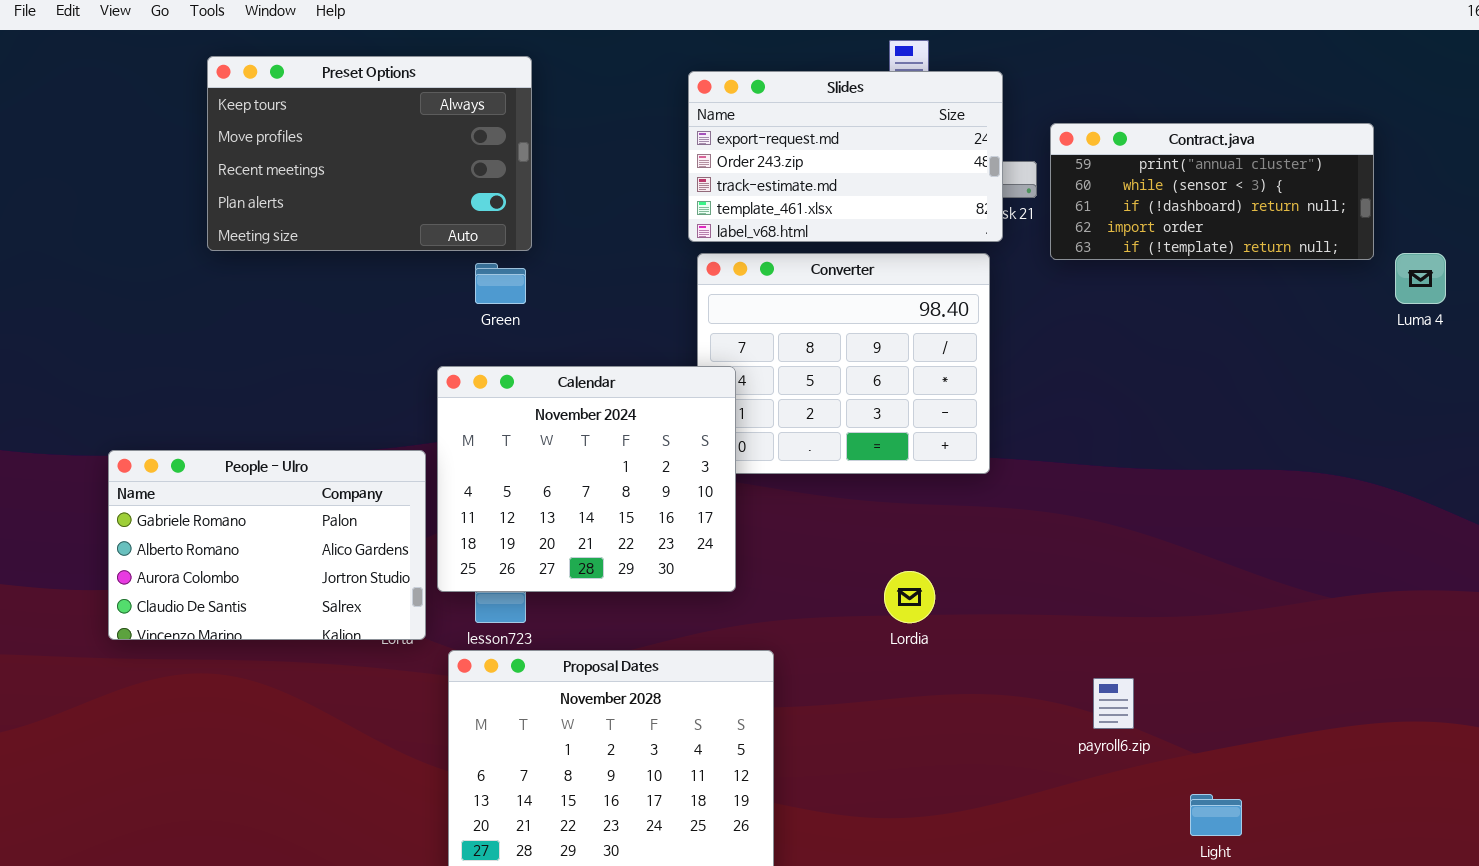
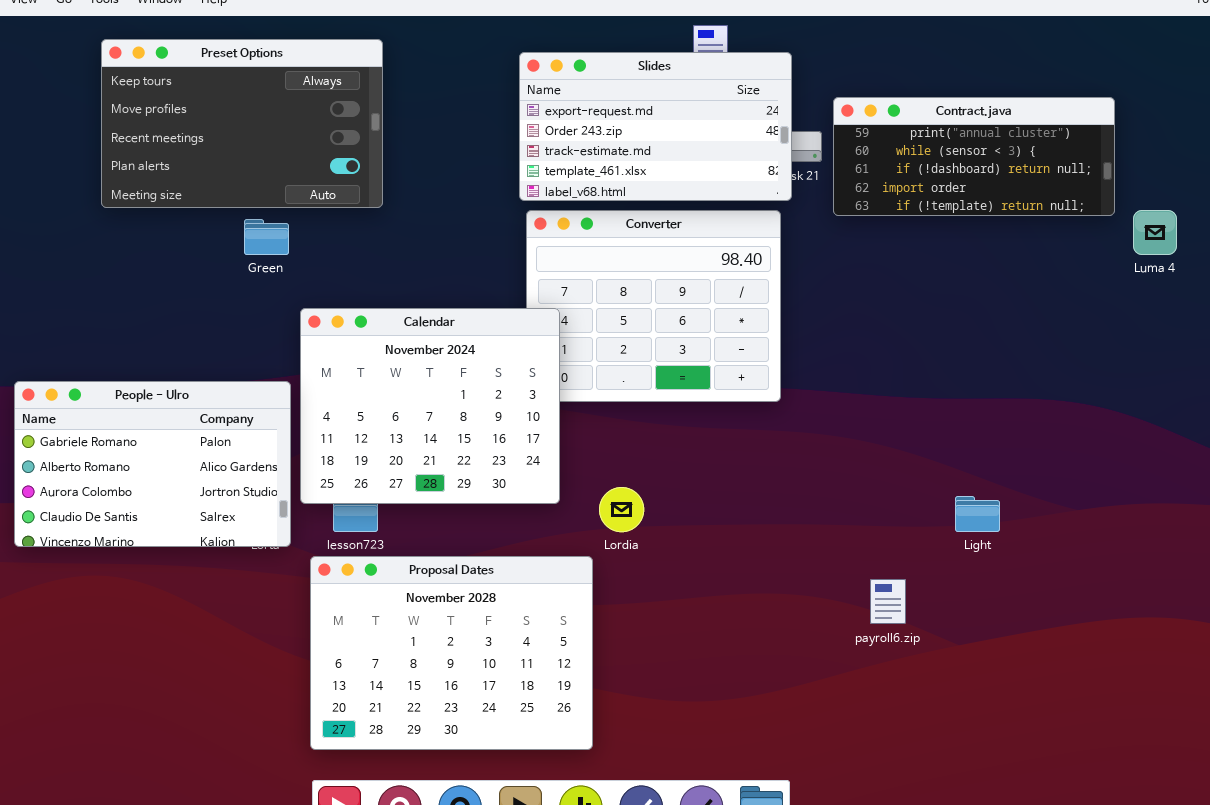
Green: [475,263,526,304] -> [244,219,289,255], moved
Lordia: [884,571,935,623] -> [599,487,644,532], moved
Light: [1190,794,1242,836] -> [955,496,1000,532], moved

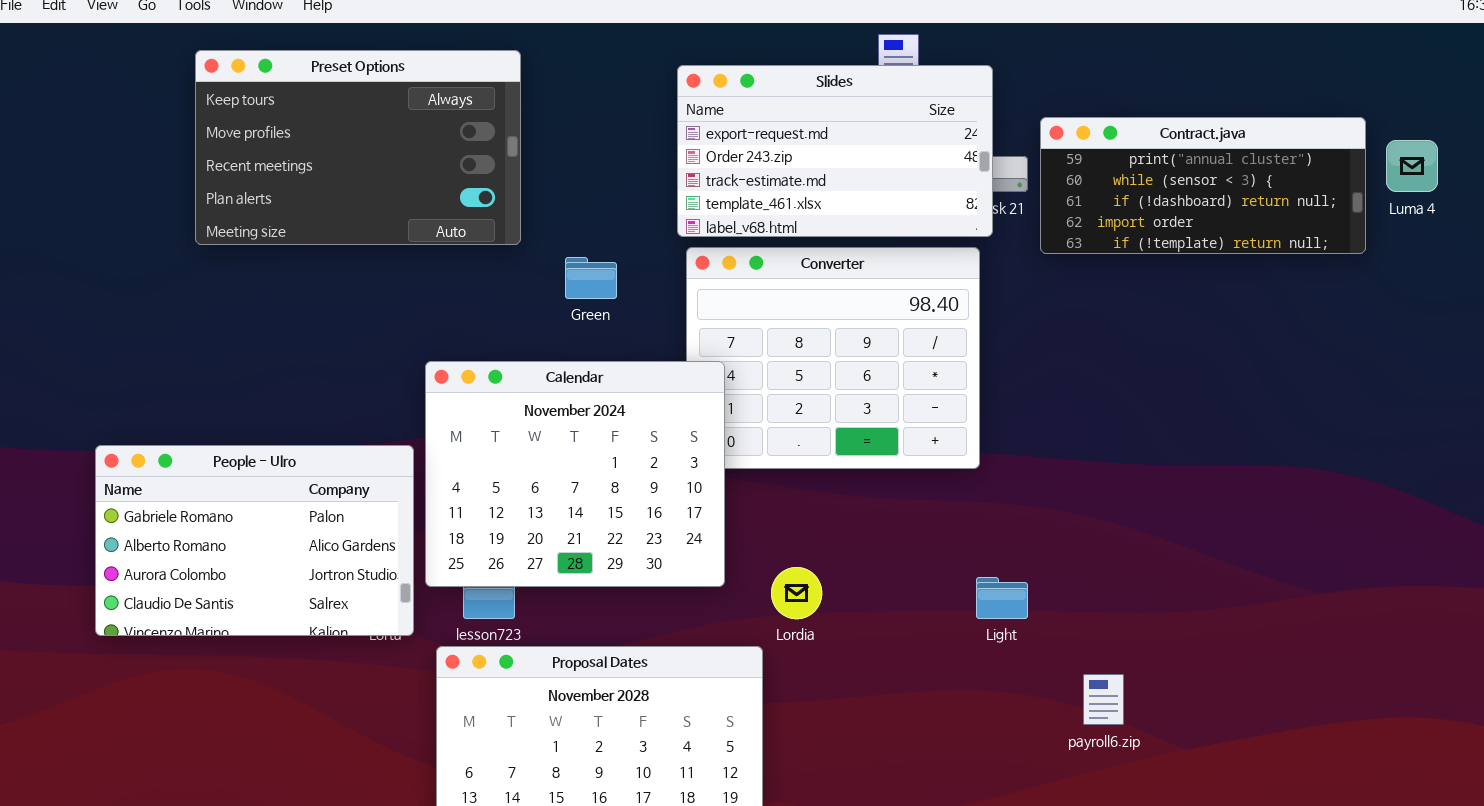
Luma 4: [1133,210,1177,255] -> [1386,140,1438,192], moved
Green: [244,219,289,255] -> [565,257,617,299], moved
Light: [955,496,1000,532] -> [976,577,1028,619], moved

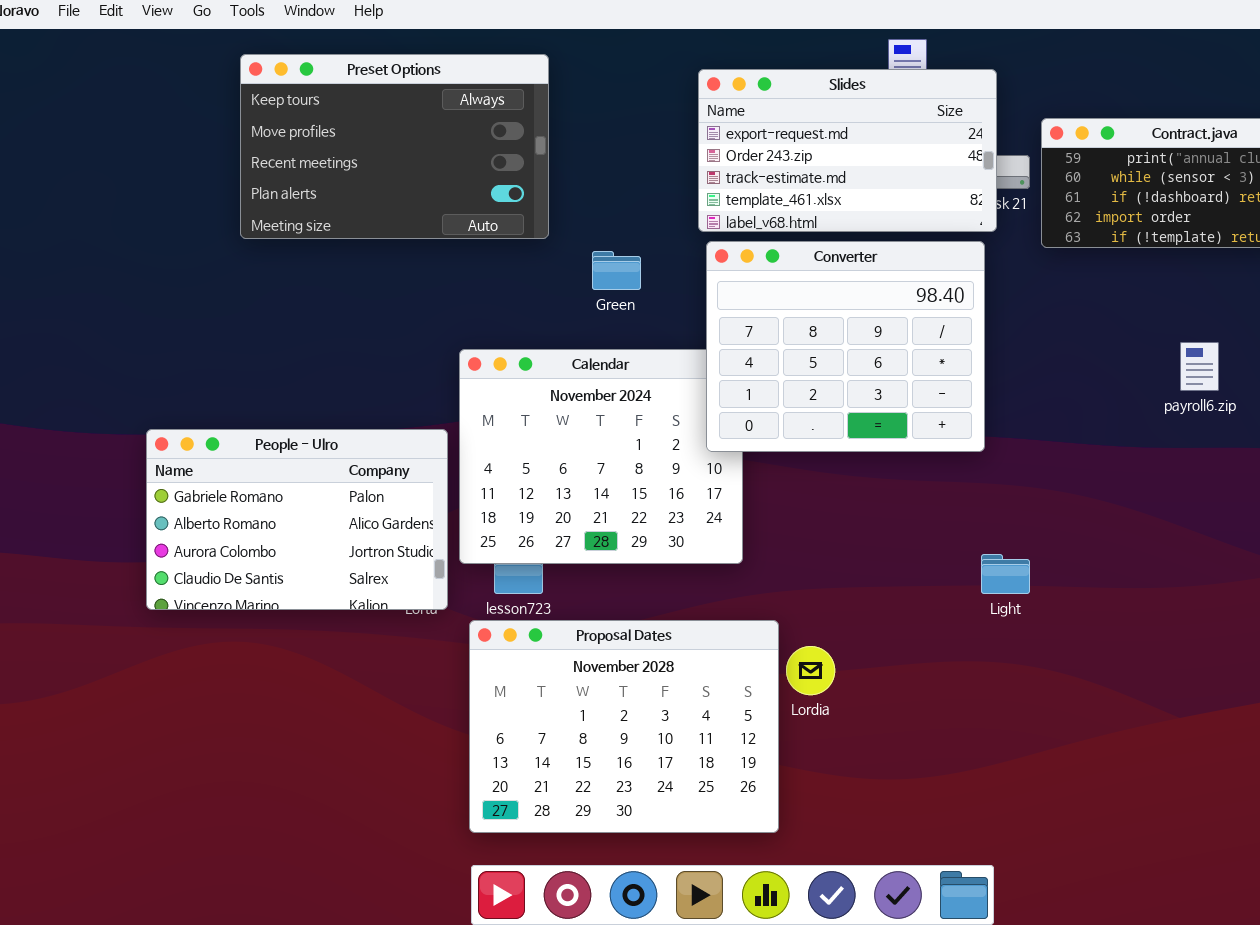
Converter: [686,247,980,469] -> [706,241,985,452], raised
Lordia: [771,567,822,619] -> [786,646,835,695], moved
payroll6.zip: [1083,674,1124,725] -> [1180,342,1219,391], moved

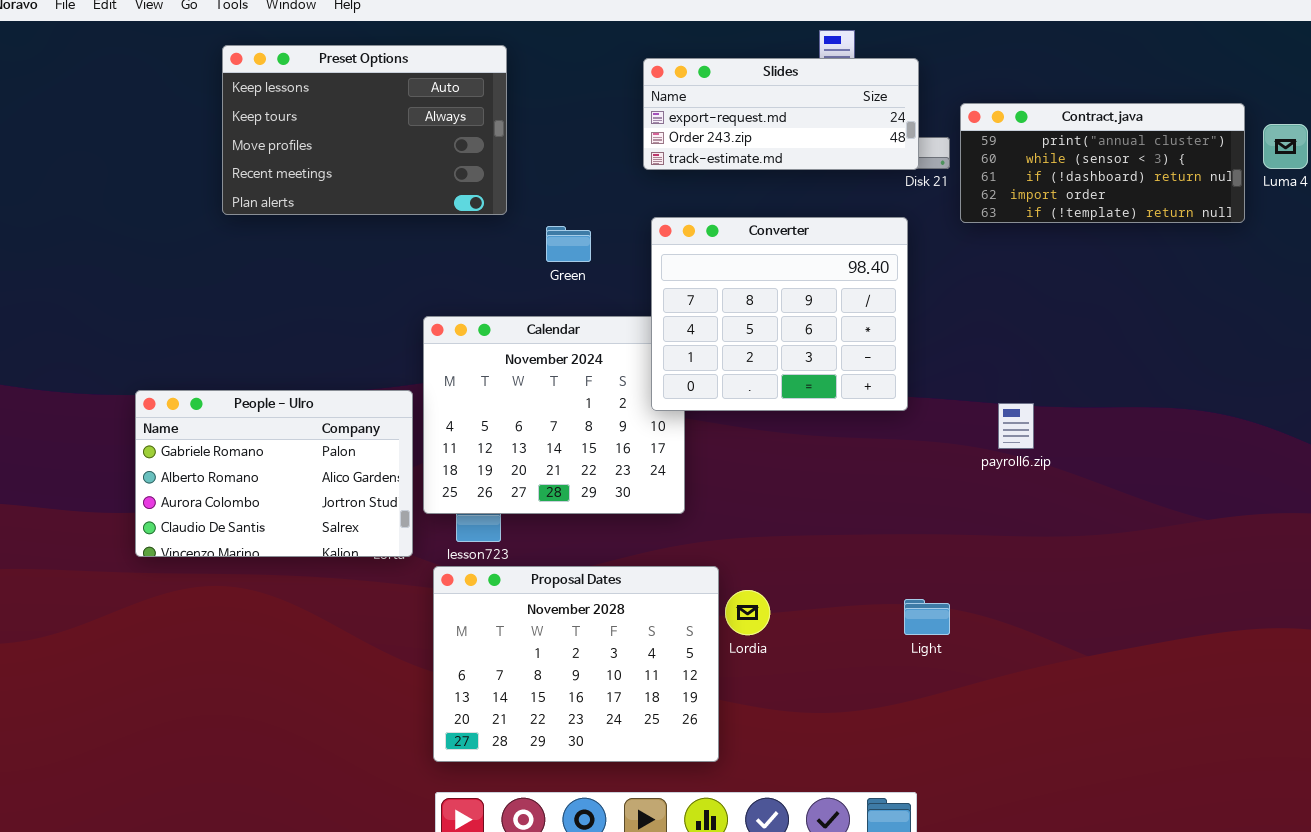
Preset Options: [240,54,549,239] -> [222,45,507,215], scrolled up 1 row
Slides: [698,69,997,232] -> [643,58,919,170], resized
payroll6.zip: [1180,342,1219,391] -> [998,403,1034,449], moved
Light: [981,554,1030,594] -> [904,599,950,635], moved

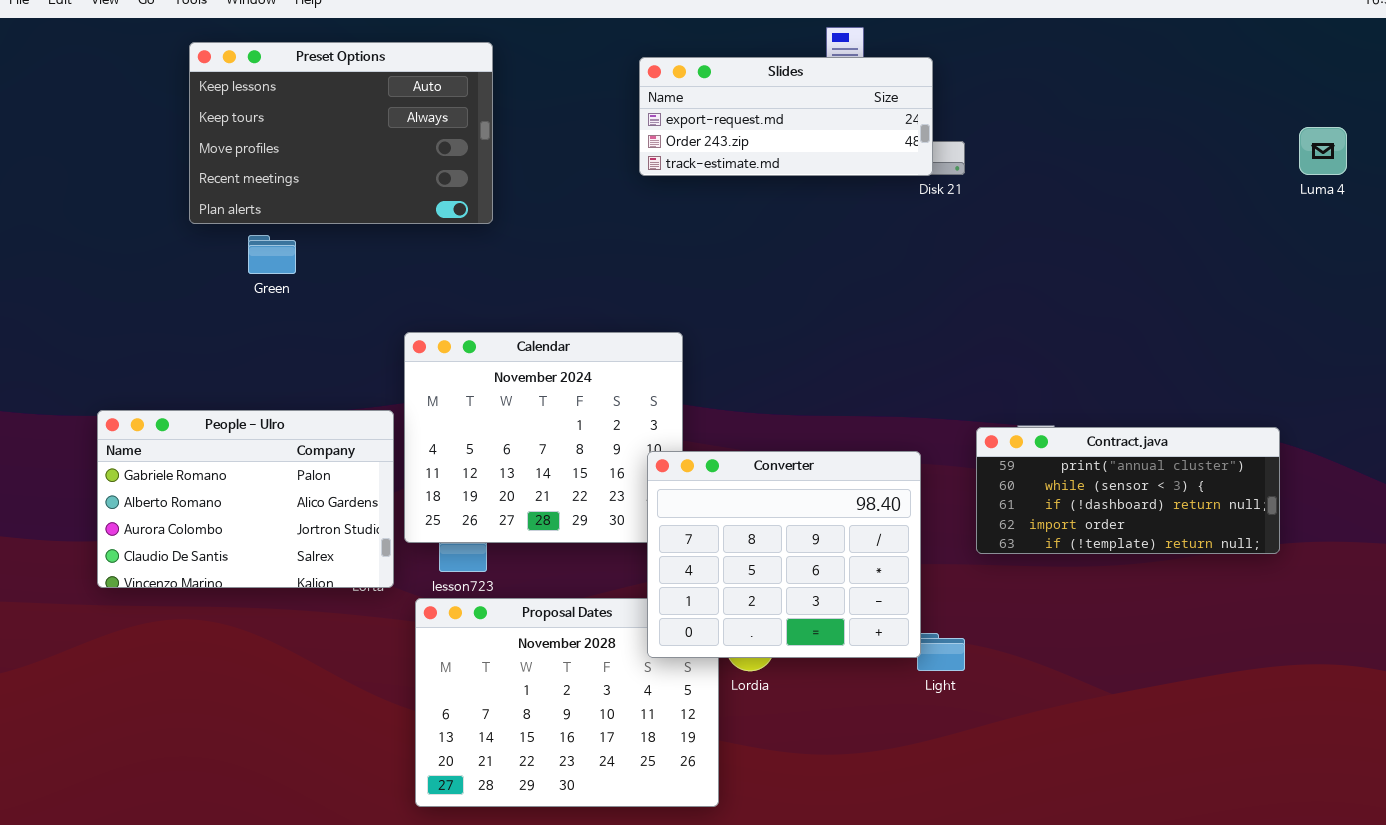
Contract.java: [960,103,1245,223] -> [976,427,1280,554], moved
Converter: [651,217,908,411] -> [647,451,921,658], moved
Green: [546,226,591,262] -> [248,235,296,274], moved

